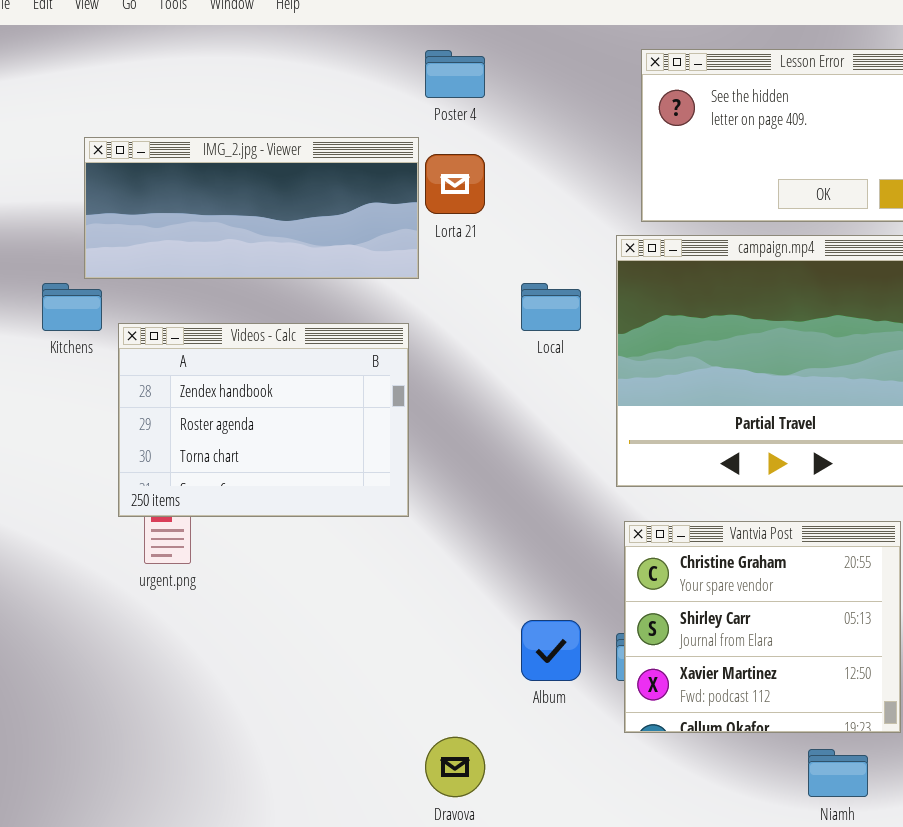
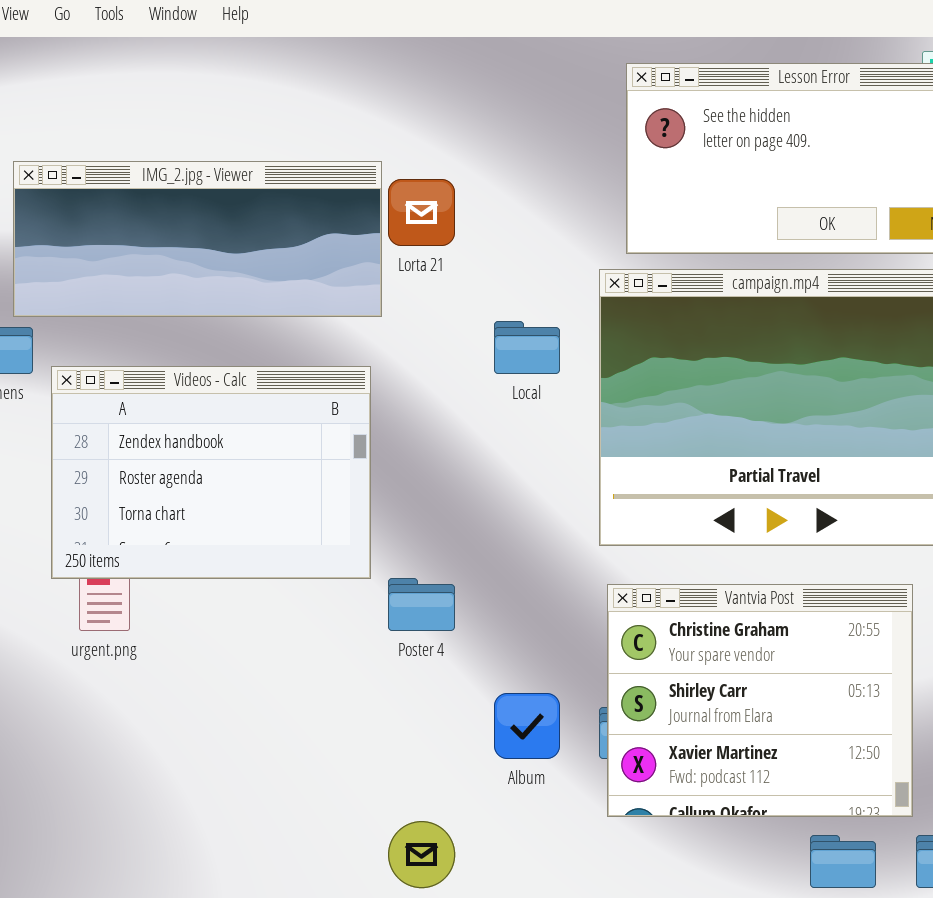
Poster 4: [425,50,485,98] -> [388,578,455,631], moved

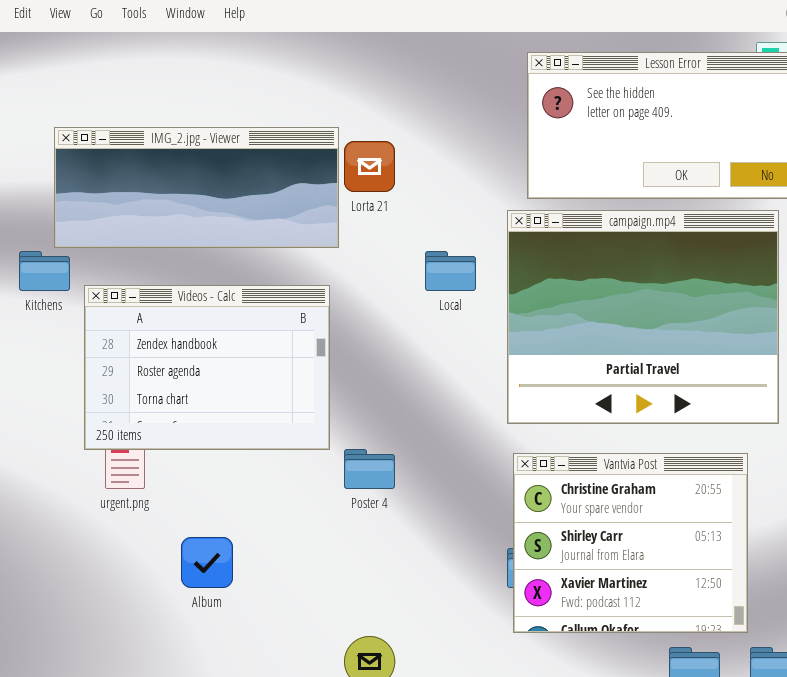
Album: [494,693,560,759] -> [181,537,233,588], moved

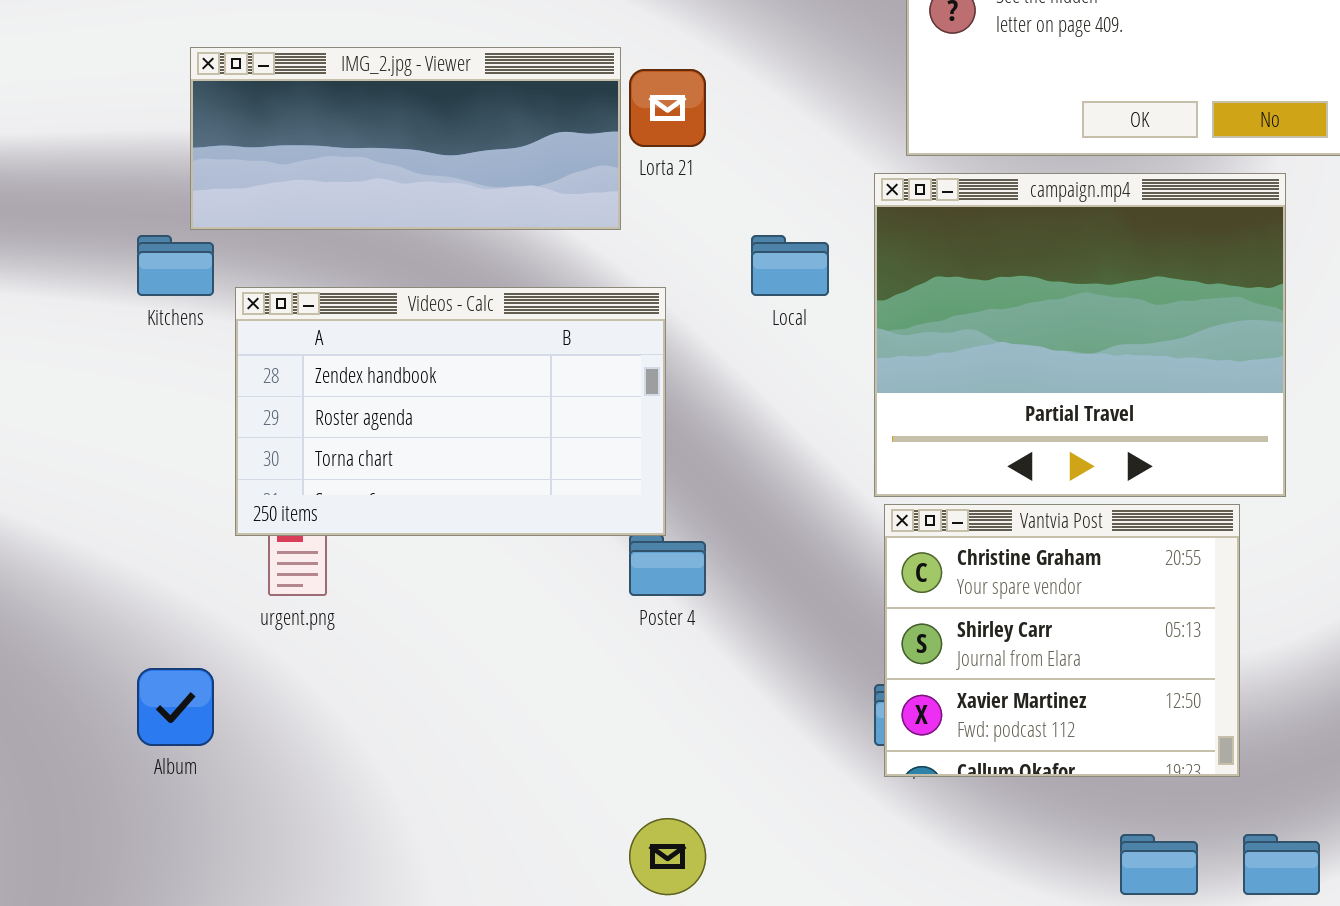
Videos - Calc: [84,285,330,450] -> [235,287,666,536], resized
Vantvia Post: [513,453,748,633] -> [884,504,1240,777], moved
Album: [181,537,233,588] -> [137,668,214,746], moved

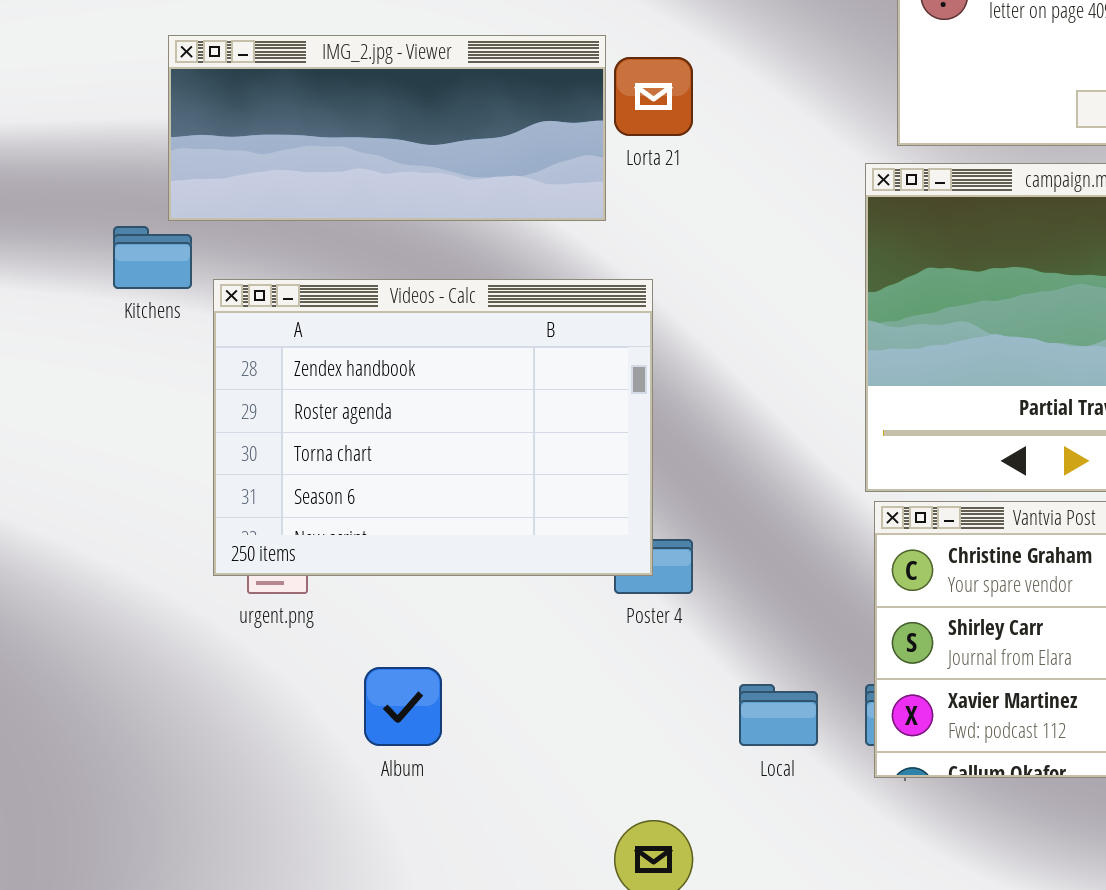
Local: [751,235,829,296] -> [739,684,818,746], moved
Videos - Calc: [235,287,666,536] -> [213,279,653,576], resized
Album: [137,668,214,746] -> [364,667,442,746], moved

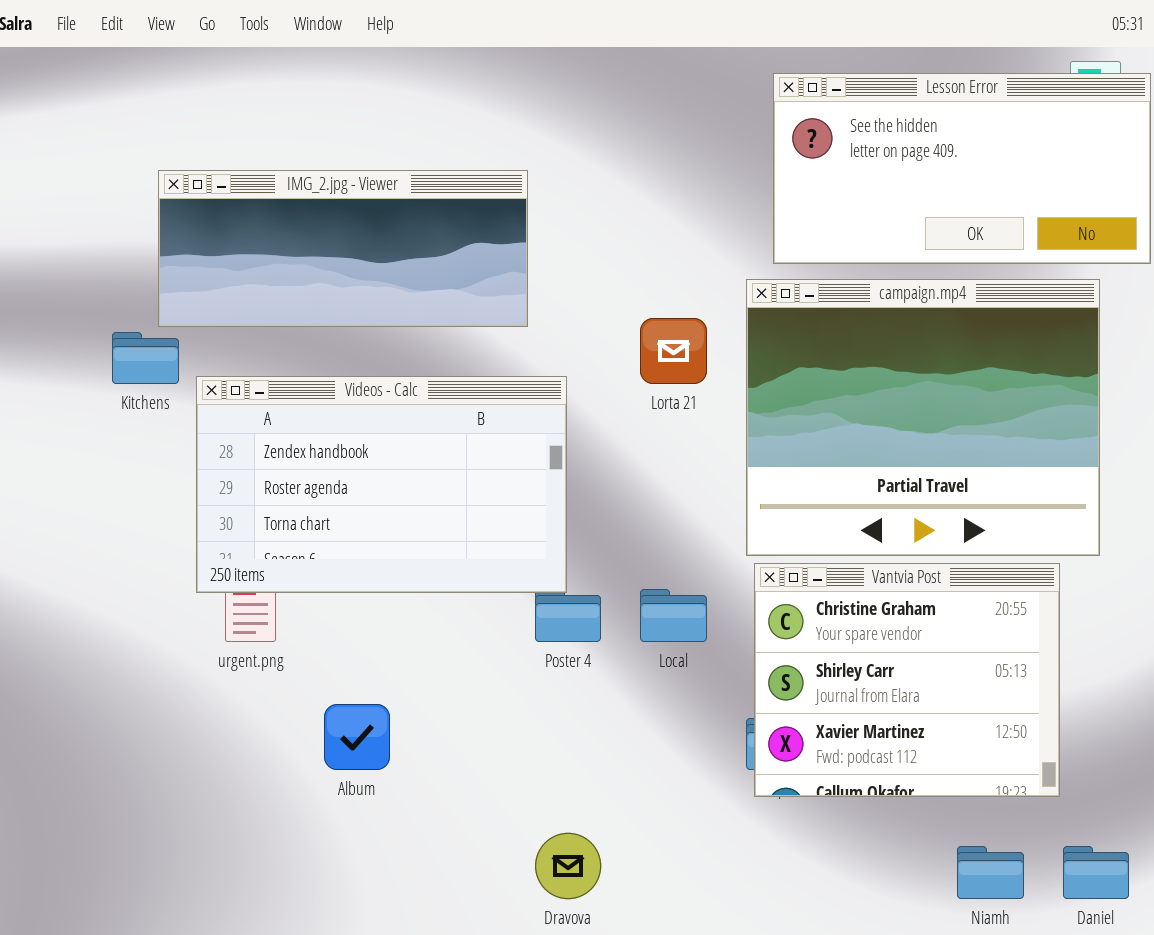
Lorta 21: [614,57,693,136] -> [640,318,707,384], moved
Videos - Calc: [213,279,653,576] -> [196,376,567,593], resized
Local: [739,684,818,746] -> [640,589,707,642], moved

